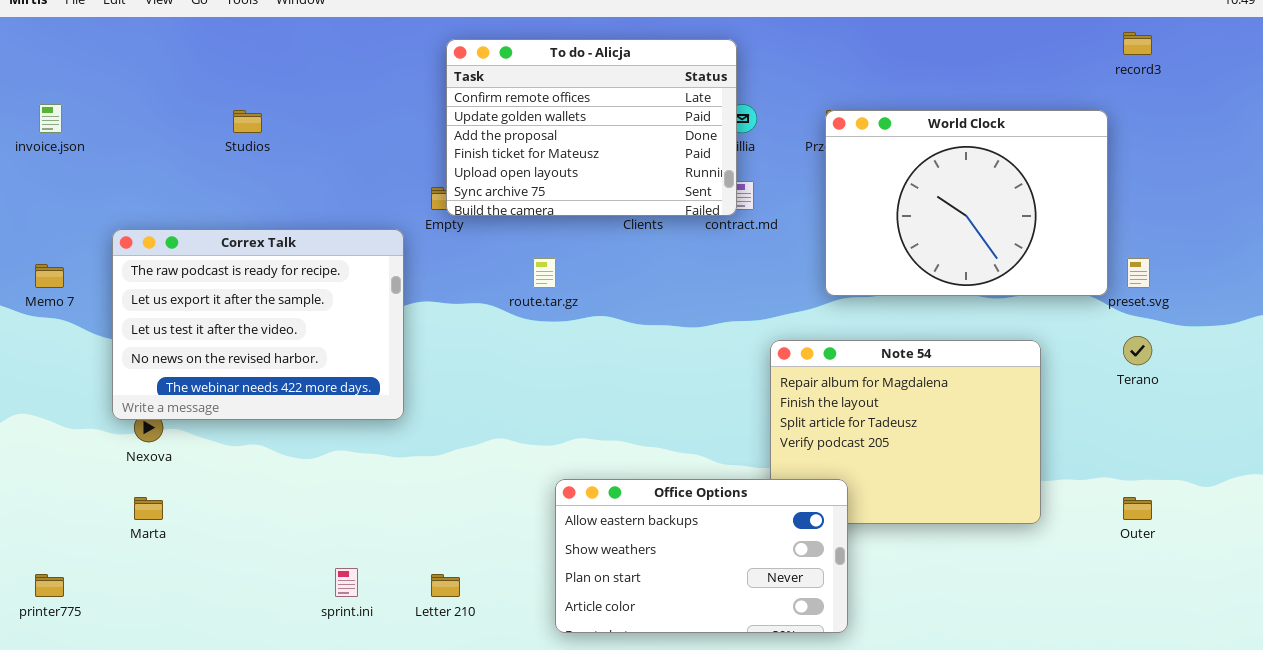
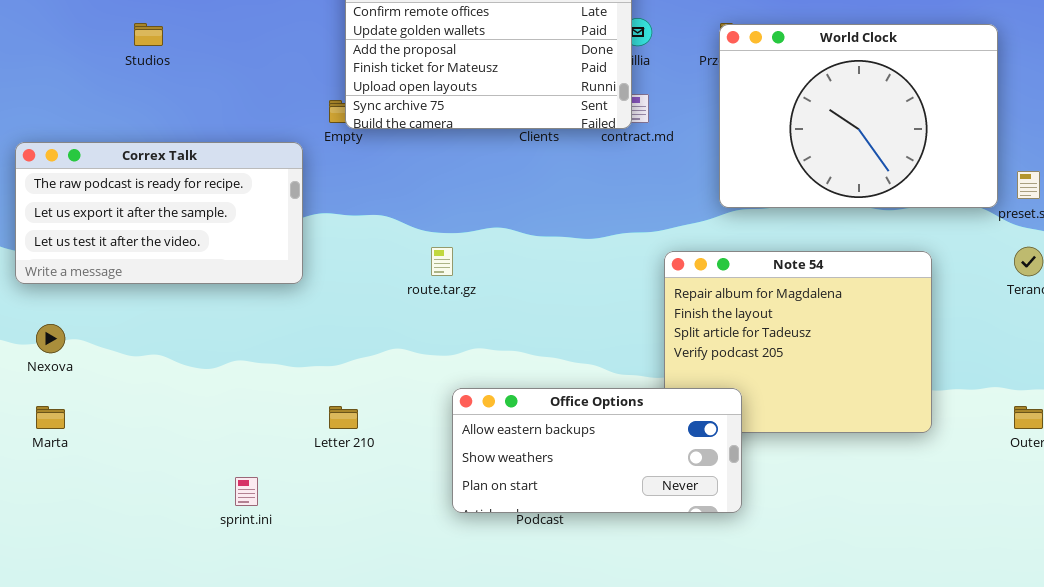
Correx Talk: [112,229,404,420] -> [15,142,303,284], resized
route.tar.gz: [533,258,556,288] -> [431,247,453,276], moved
Office Options: [555,479,848,633] -> [452,388,742,513], resized
Letter 210: [431,574,460,597] -> [329,406,358,429], moved

